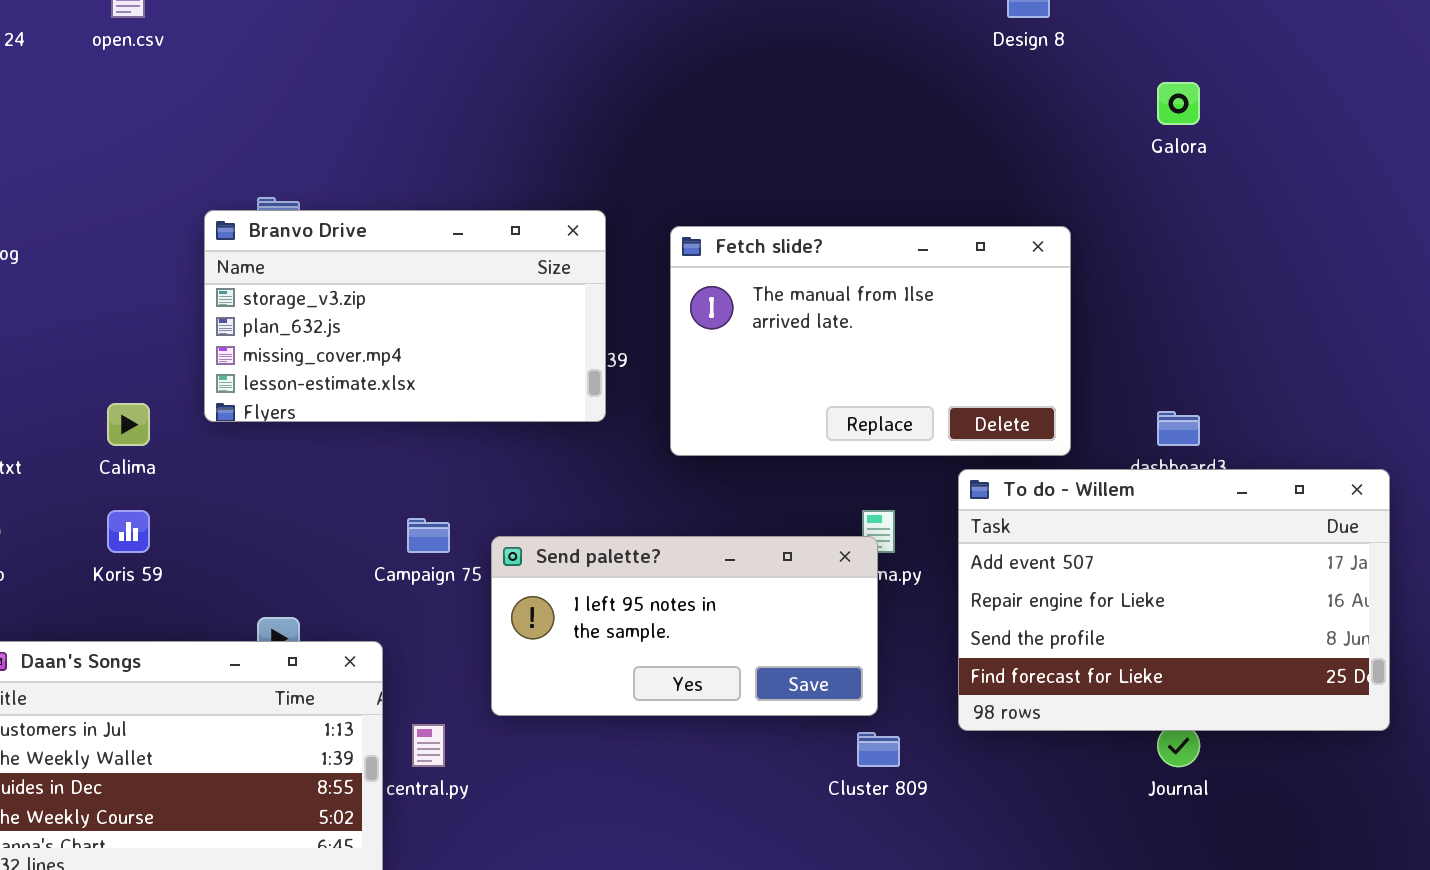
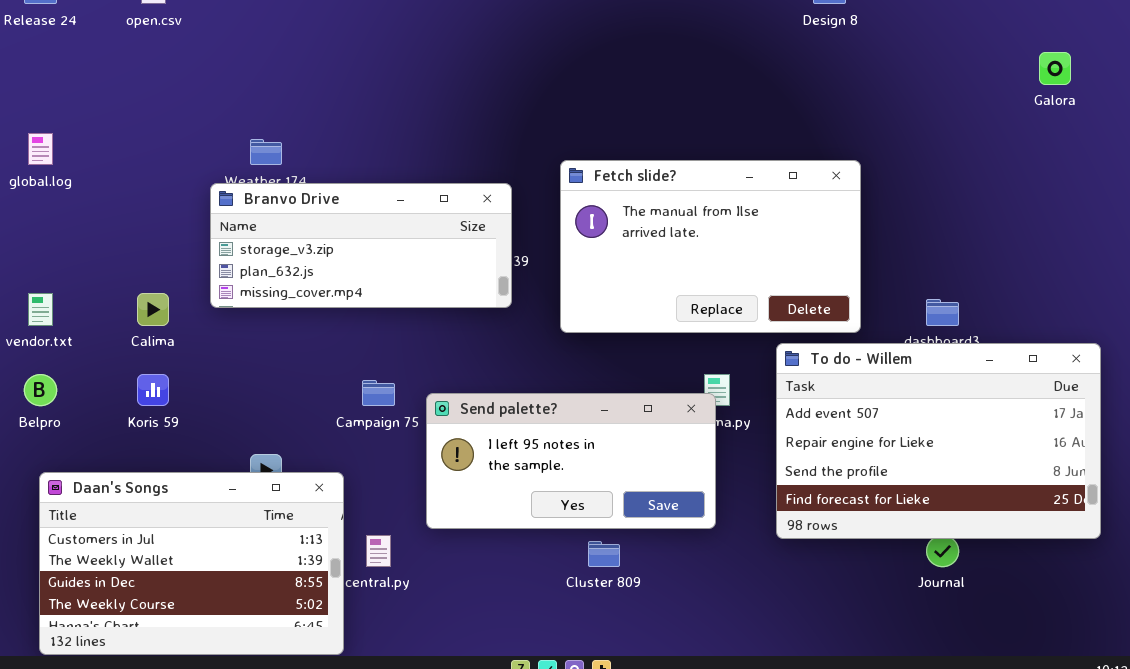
Galora: [1157,82,1200,125] -> [1039,52,1071,85], moved
Branvo Drive: [204,210,606,422] -> [210,183,512,308], resized
Cluster 809: [857,732,900,767] -> [588,541,620,567], moved

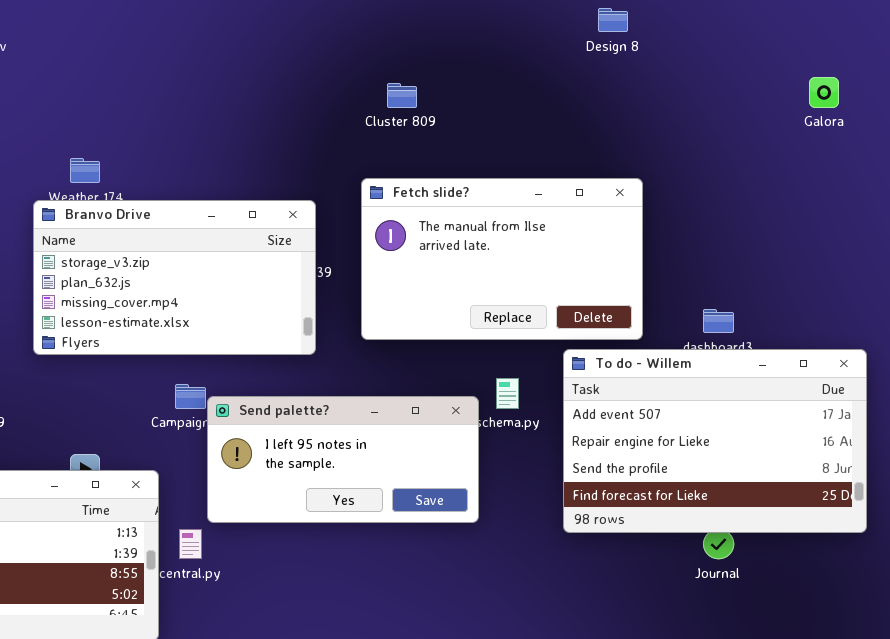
Branvo Drive: [210,183,512,308] -> [33,200,316,355], resized
Send palette?: [426,393,716,529] -> [207,396,479,523], moved
Cluster 809: [588,541,620,567] -> [387,83,417,108], moved

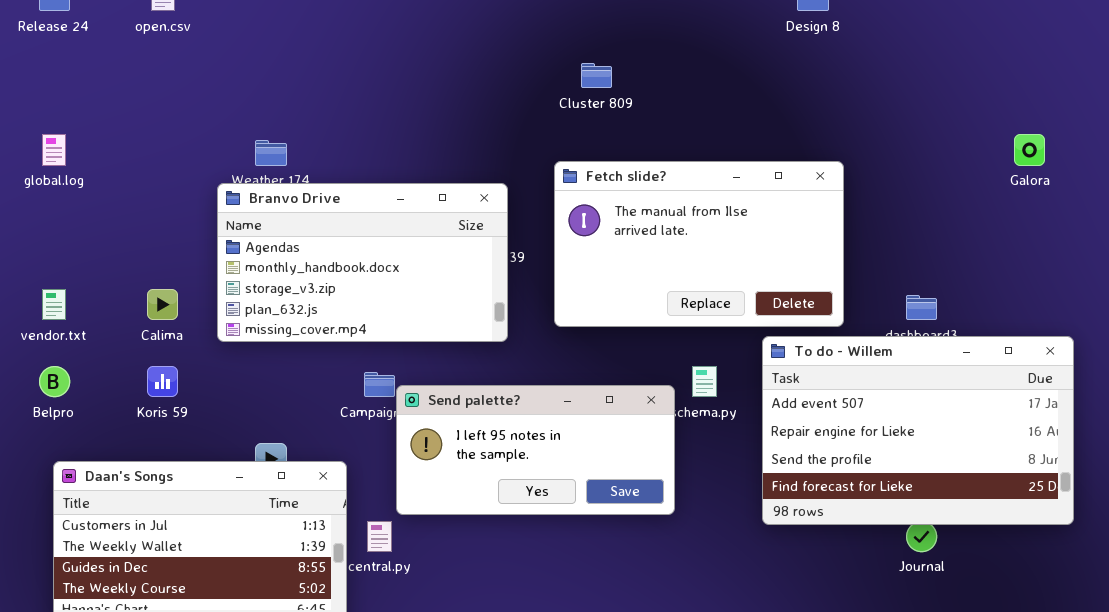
Galora: [809,77,839,108] -> [1014,134,1045,166], moved
Branvo Drive: [33,200,316,355] -> [217,183,508,342], scrolled up 2 rows

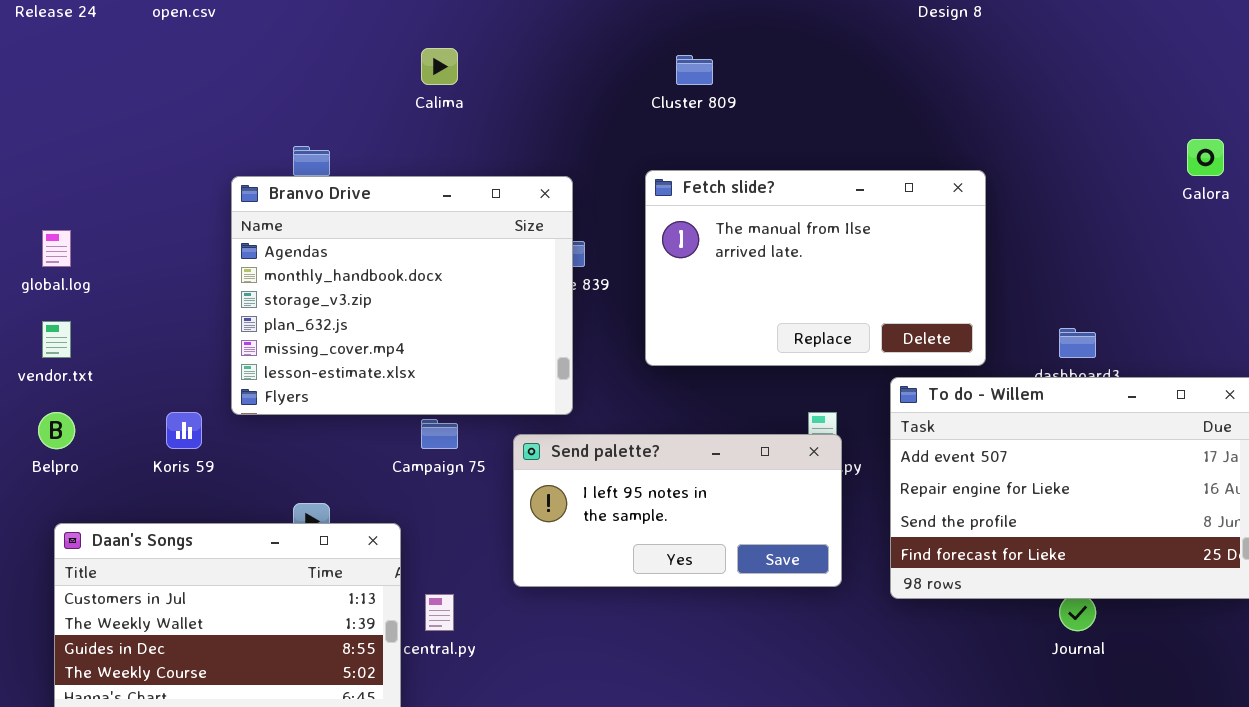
global.log: [42,134,66,166] -> [42,230,71,267], moved
Branvo Drive: [217,183,508,342] -> [231,176,573,415], moved, resized
Calima: [147,289,178,320] -> [421,48,458,85], moved
Send palette?: [396,385,675,515] -> [513,434,842,587], moved

